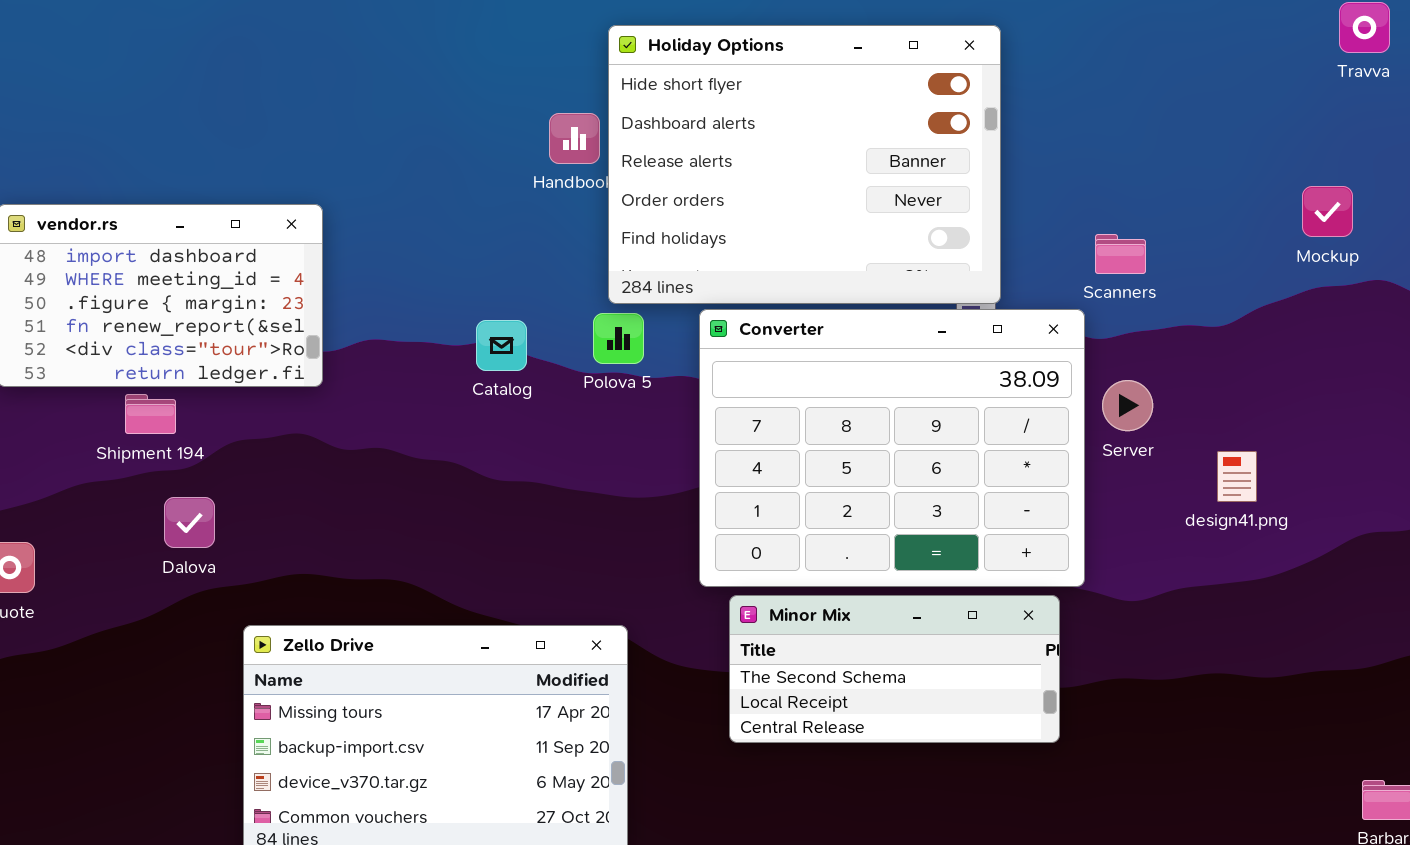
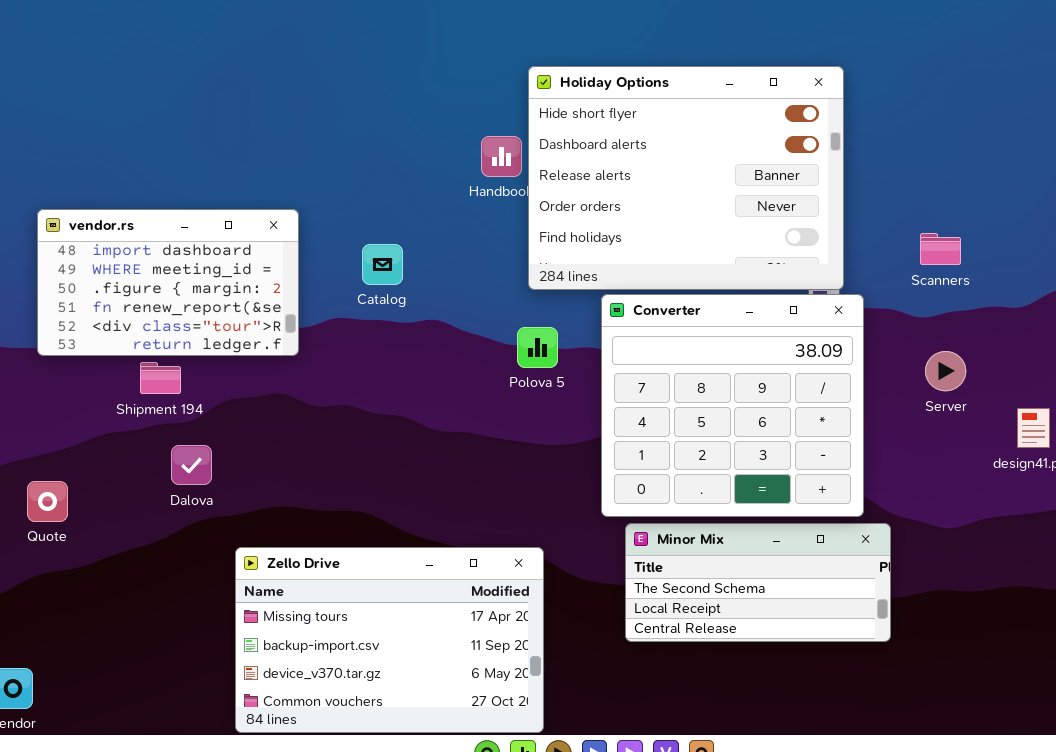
Converter: [699,309,1085,587] -> [601,294,864,517], resized
Polova 5: [593,313,644,364] -> [517,327,558,368], moved
Catalog: [476,320,527,371] -> [362,244,403,285], moved

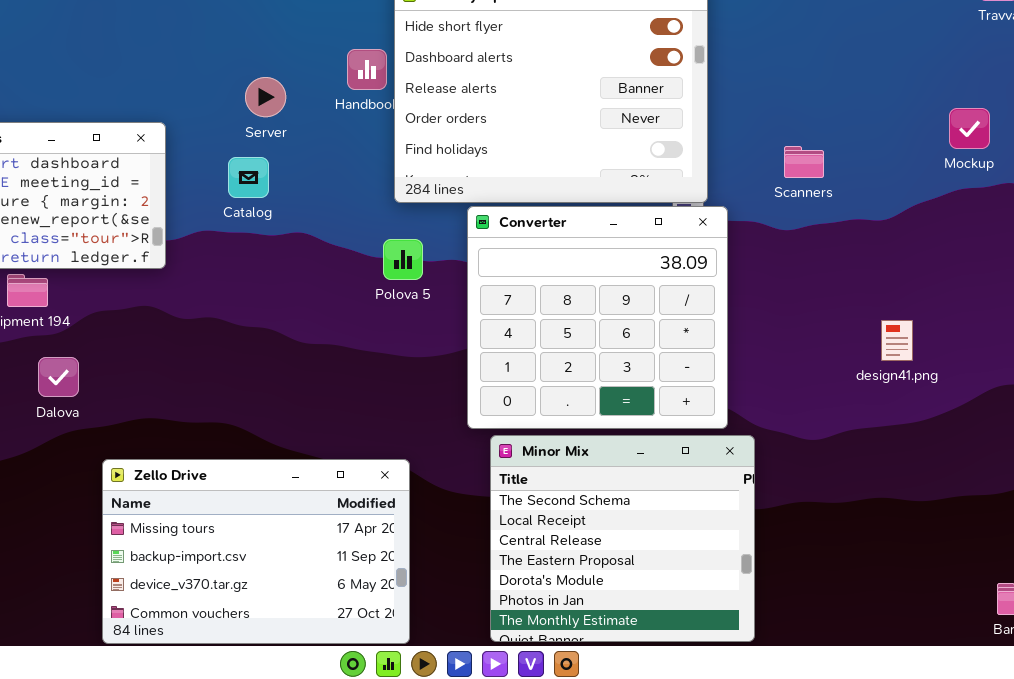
Server: [925,351,966,391] -> [245,77,286,117], moved
Minor Mix: [625,523,891,642] -> [490,435,755,642], resized

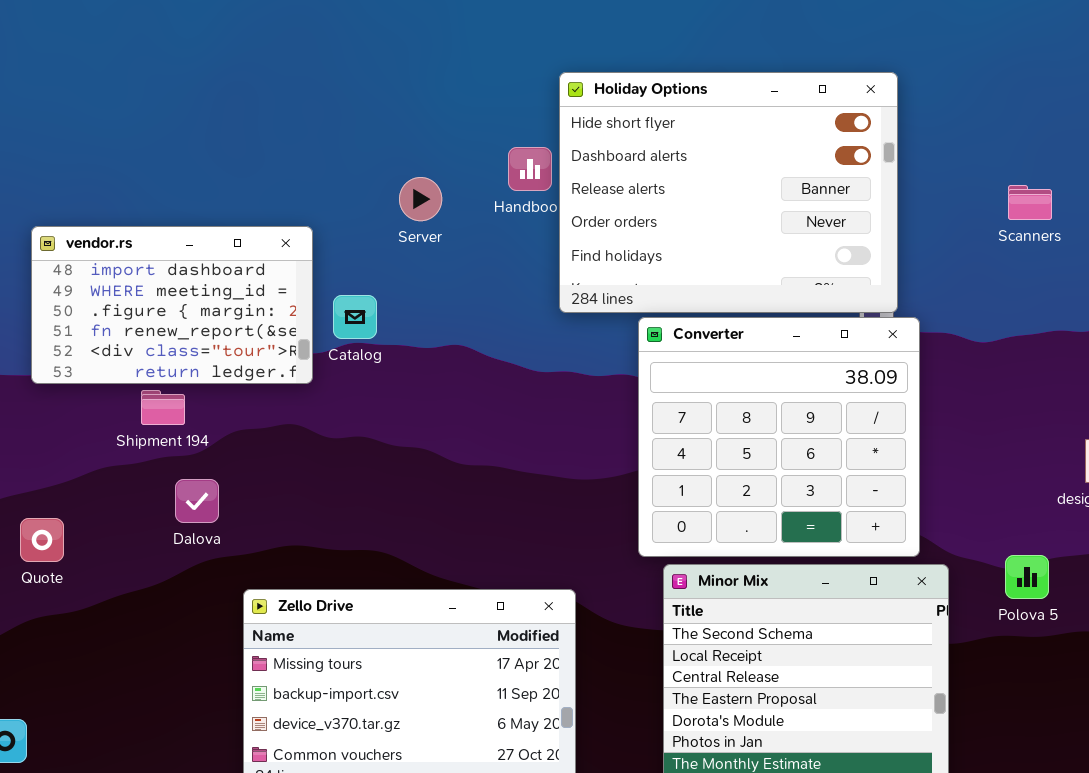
Scanners: [784,146,824,178] -> [1008,185,1052,220], moved
Catalog: [228,157,269,198] -> [333,295,377,339], moved
Polova 5: [383,239,423,280] -> [1005,555,1049,599], moved

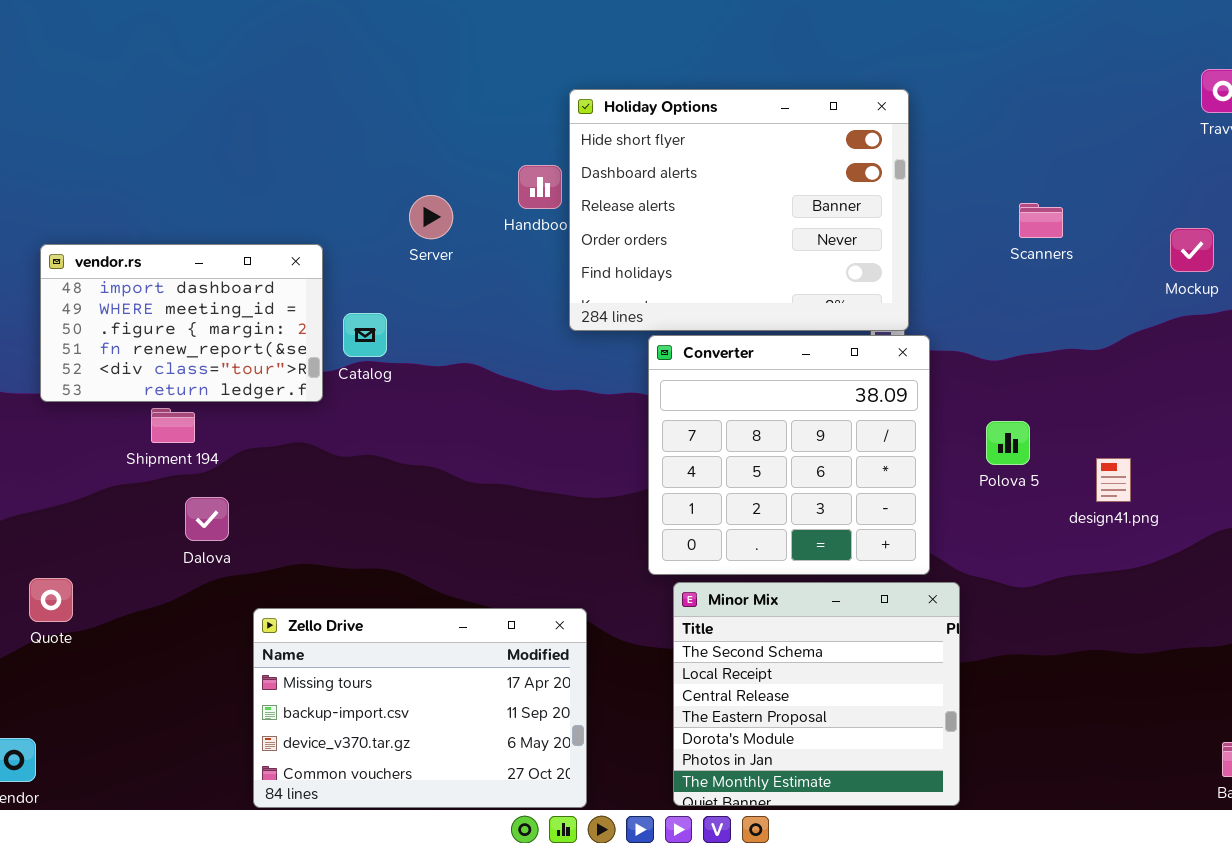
Quote: [20,518,64,562] -> [29,578,73,622], moved
Polova 5: [1005,555,1049,599] -> [986,421,1030,465], moved

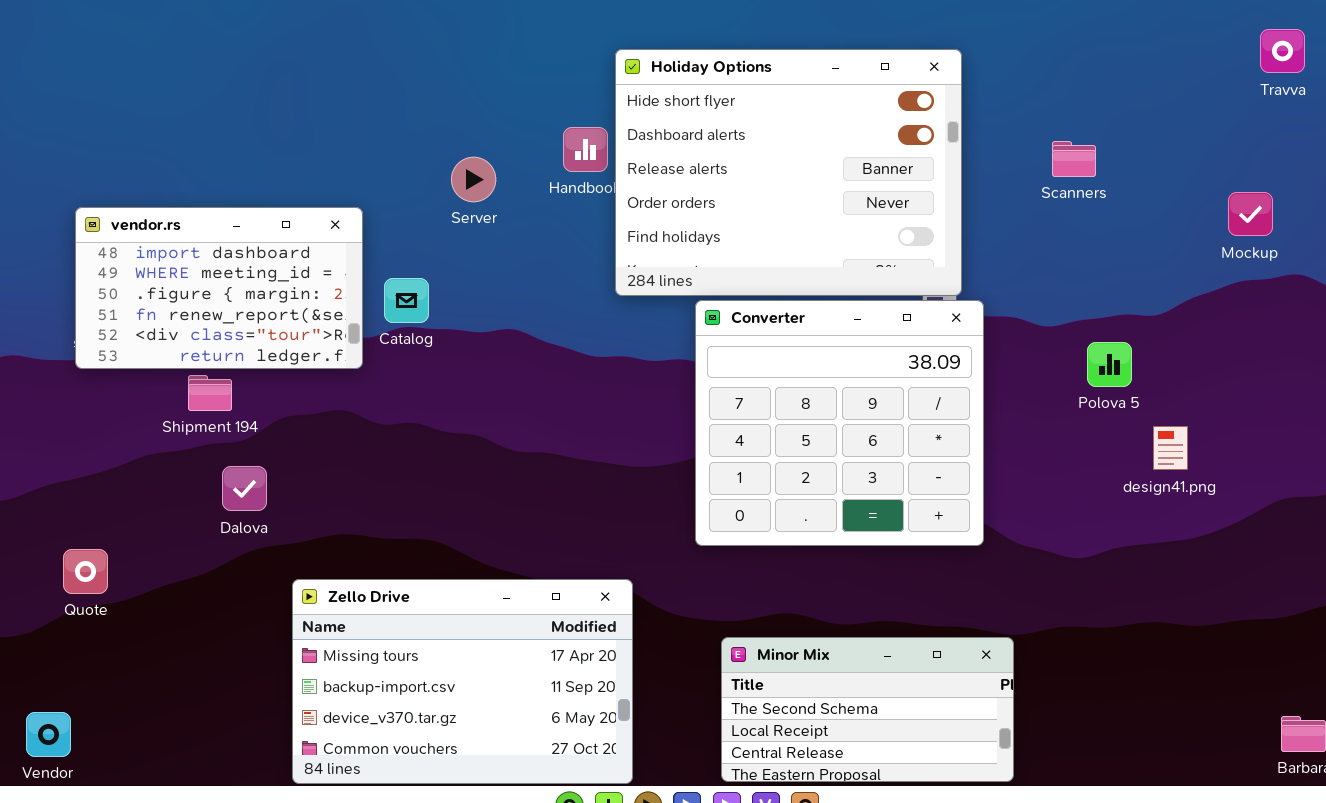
Scanners: [1019,203,1063,238] -> [1052,141,1096,177], moved
Polova 5: [986,421,1030,465] -> [1087,342,1132,387], moved
Minor Mix: [673,582,960,806] -> [721,637,1014,782], resized

